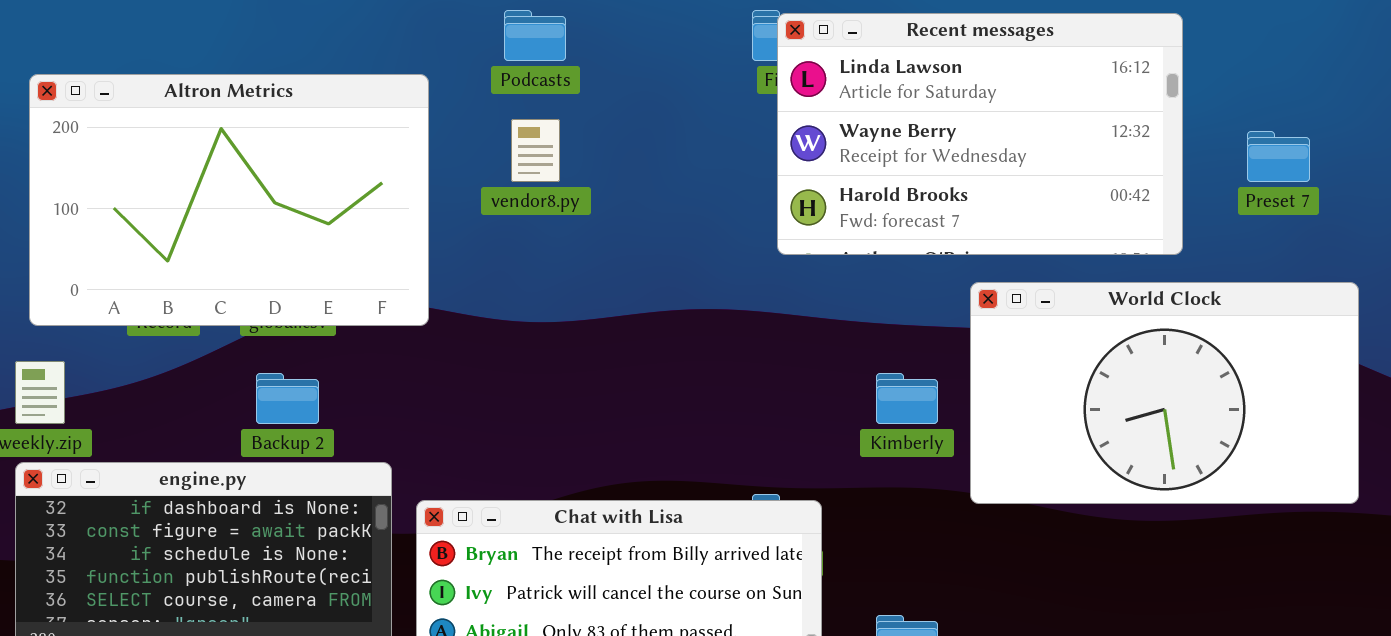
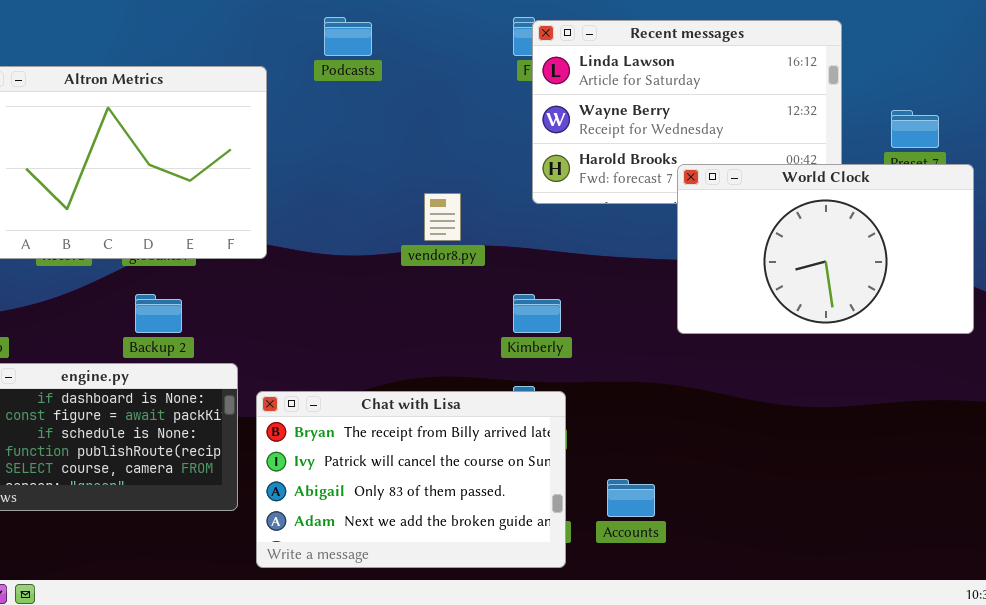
vendor8.py: [511,119,560,182] -> [424,193,461,241], moved
World Clock: [970,282,1359,504] -> [677,164,974,334], moved
Kimberly: [876,373,938,424] -> [513,294,561,333], moved

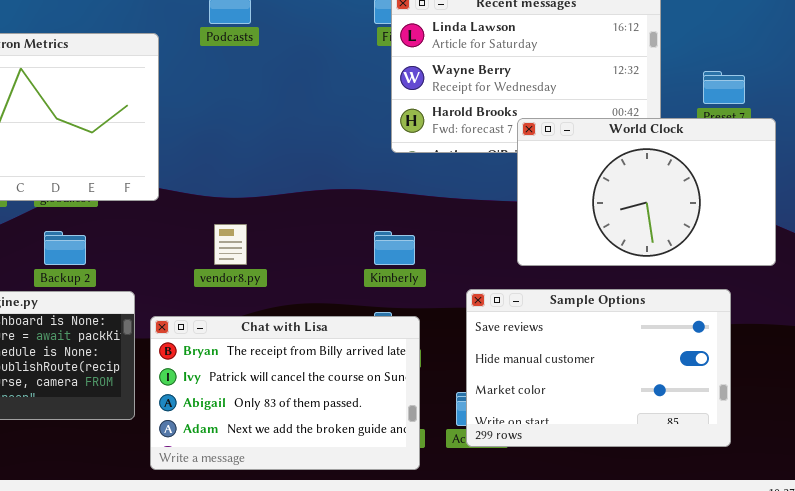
vendor8.py: [424,193,461,241] -> [214,224,247,265], moved
Sample Options: none -> [466,289,731,447], opened

